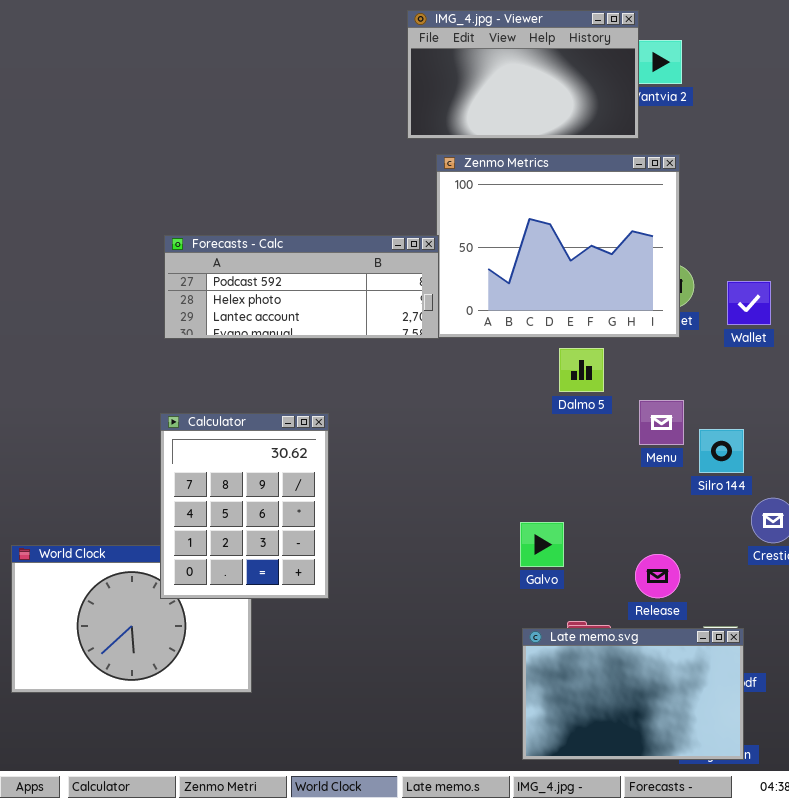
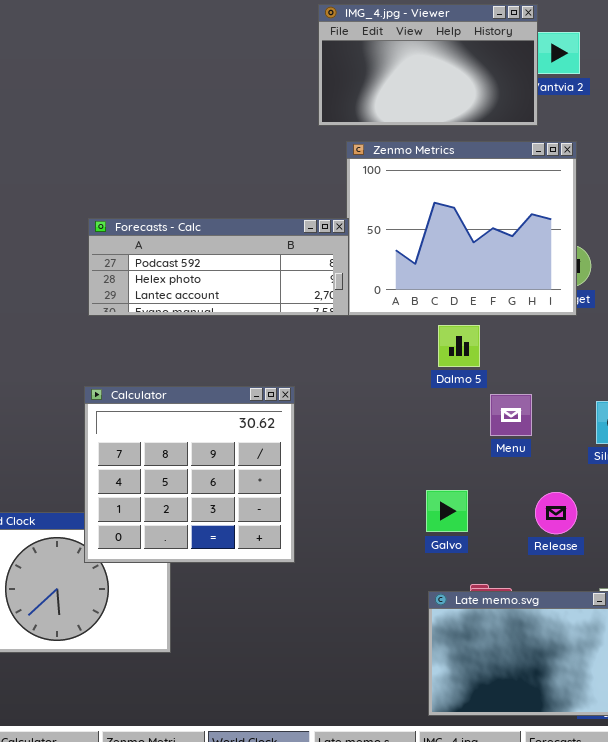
Dalmo 5: [559,348,604,392] -> [438,325,480,367], moved
Menu: [639,400,684,445] -> [490,394,532,436], moved
Calculator: [160,413,329,599] -> [84,386,295,563], resized
Release: [635,554,680,598] -> [535,492,577,534], moved

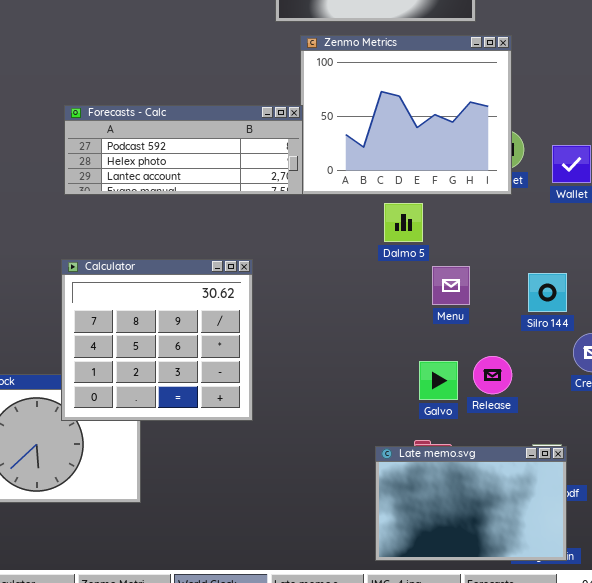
Galvo: [426,490,468,532] -> [419,361,458,400], moved

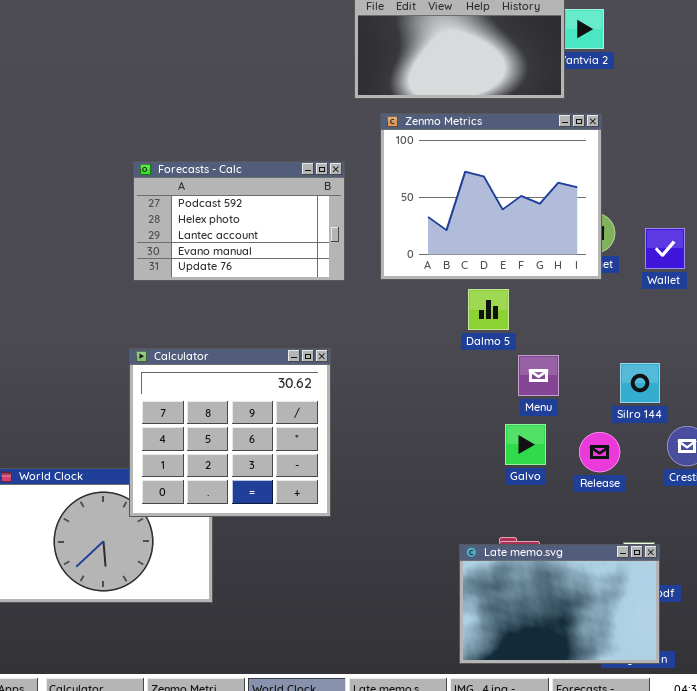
Forecasts - Calc: [64,105,303,195] -> [133,161,345,281], resized
Release: [473,356,512,394] -> [579,432,620,472], moved
Galvo: [419,361,458,400] -> [505,424,546,465], moved

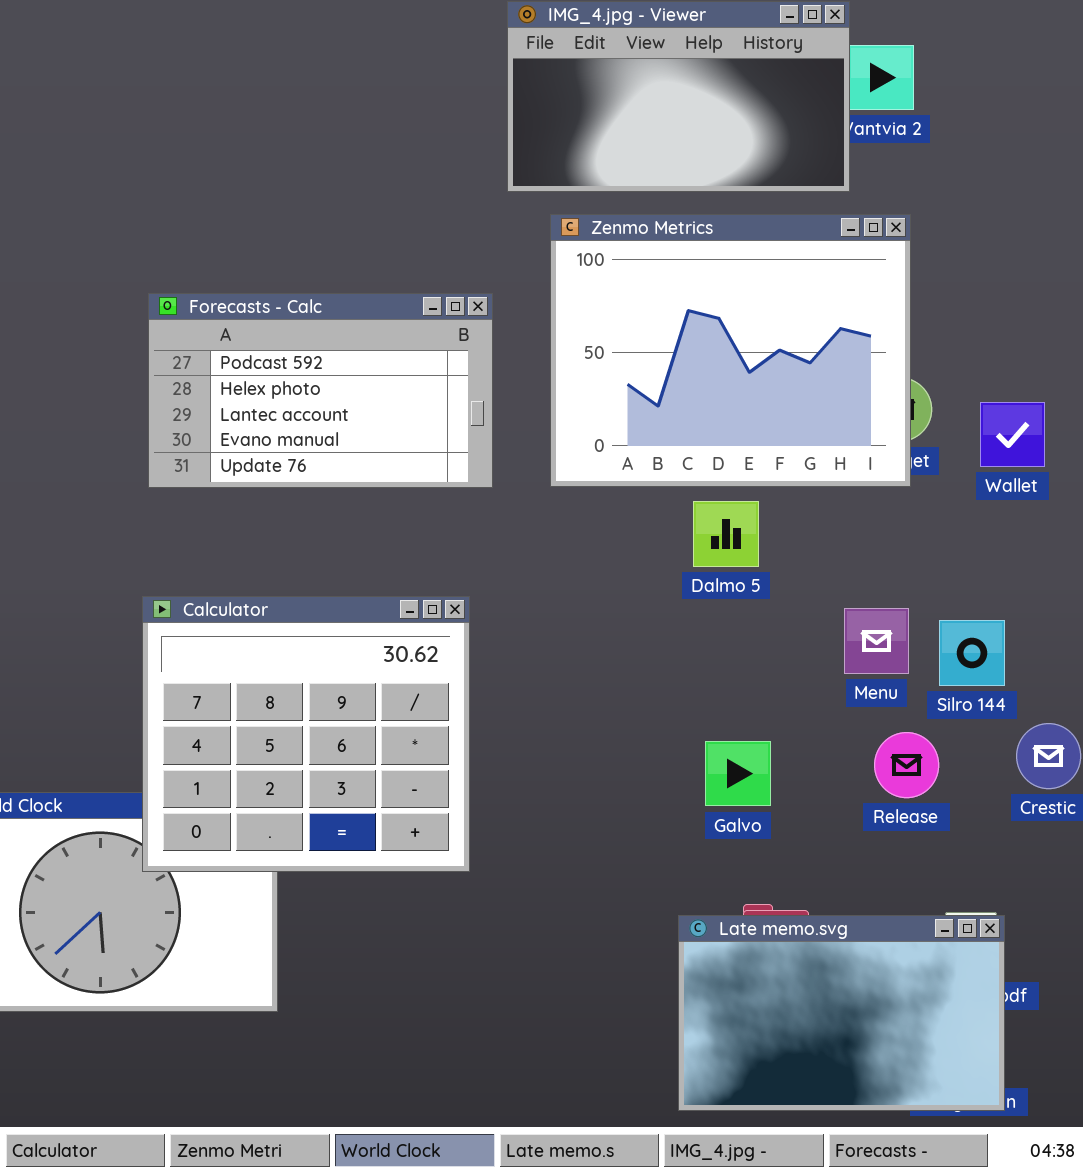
Menu: [518,355,559,396] -> [844,608,909,674], moved
Galvo: [505,424,546,465] -> [705,741,771,806], moved

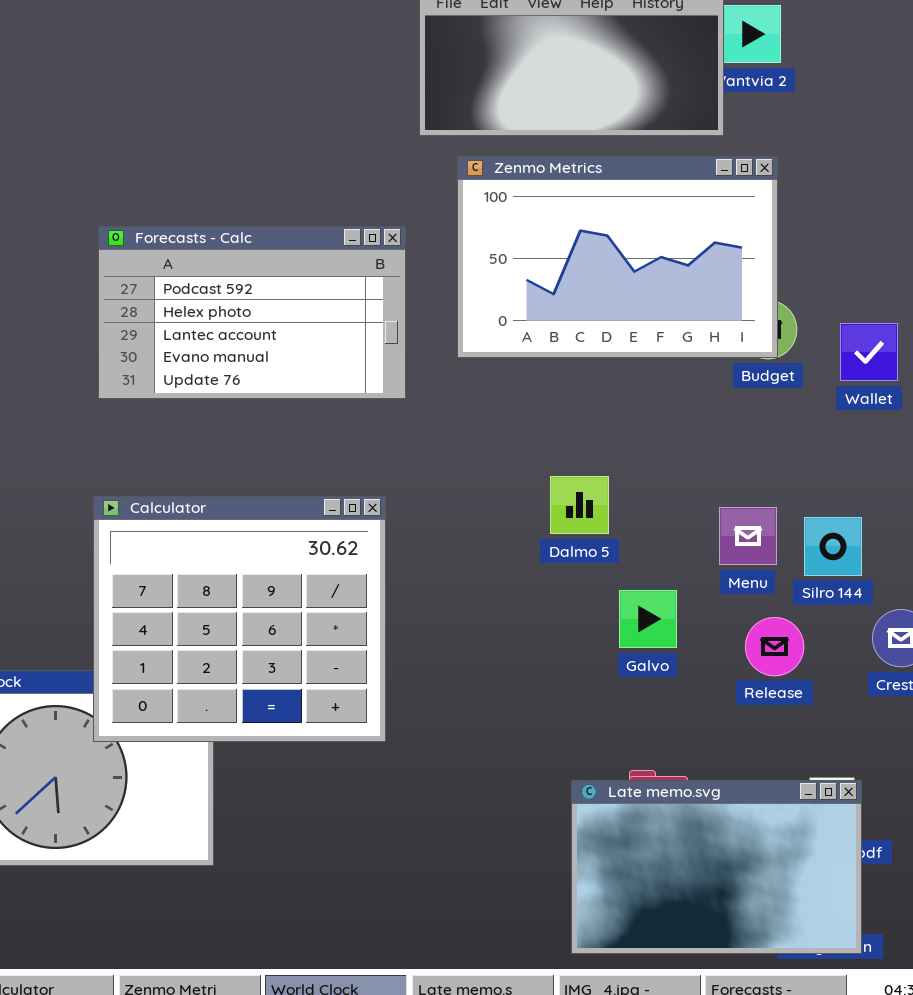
Zenmo Metrics: [550,214,911,487] -> [457,156,778,358], resized
Dalmo 5: [693,501,759,567] -> [550,476,609,534], moved
Galvo: [705,741,771,806] -> [619,590,677,648], moved

